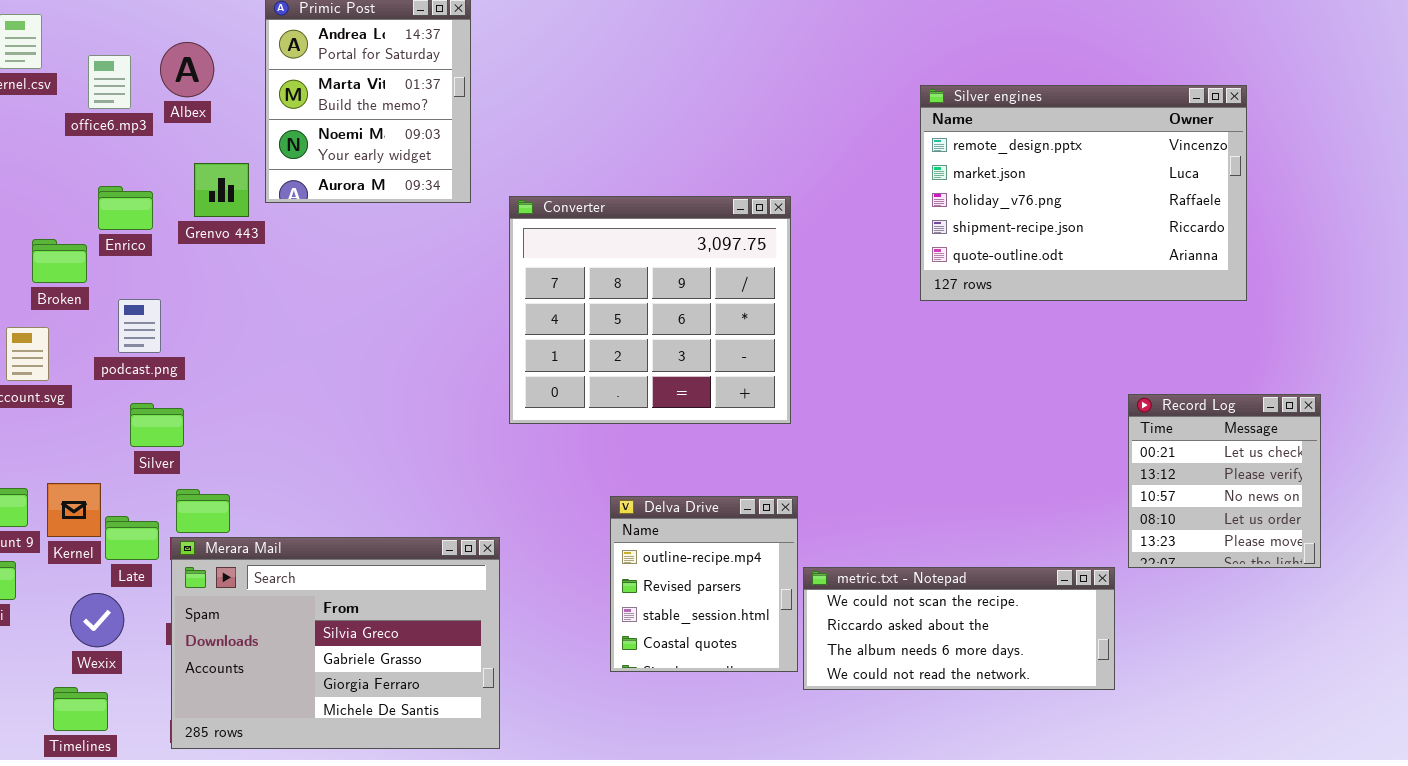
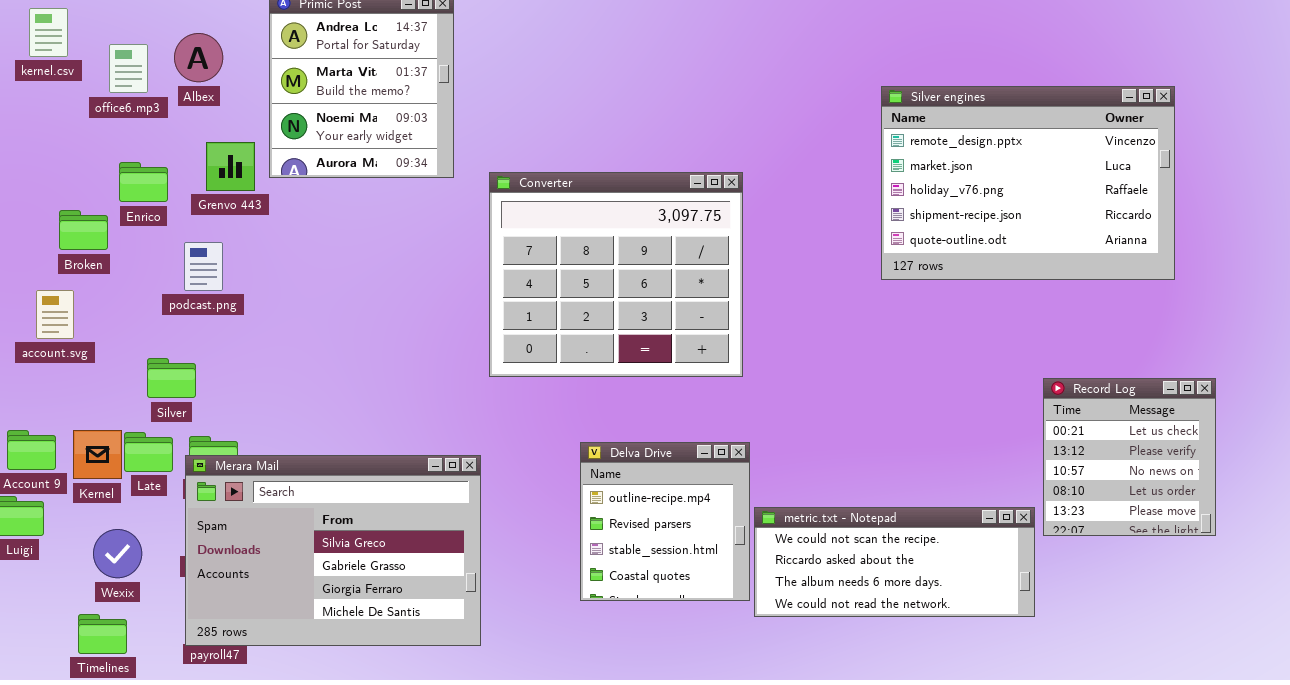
Silver engines: [920,85,1247,301] -> [881,86,1175,280], moved
podcast.png: [118,299,161,353] -> [184,242,223,291], moved
Record Log: [1128,394,1321,568] -> [1043,378,1216,536], moved
Late: [105,516,159,560] -> [124,432,173,472], moved
Merara Mail: [171,537,500,749] -> [185,455,481,646], moved

